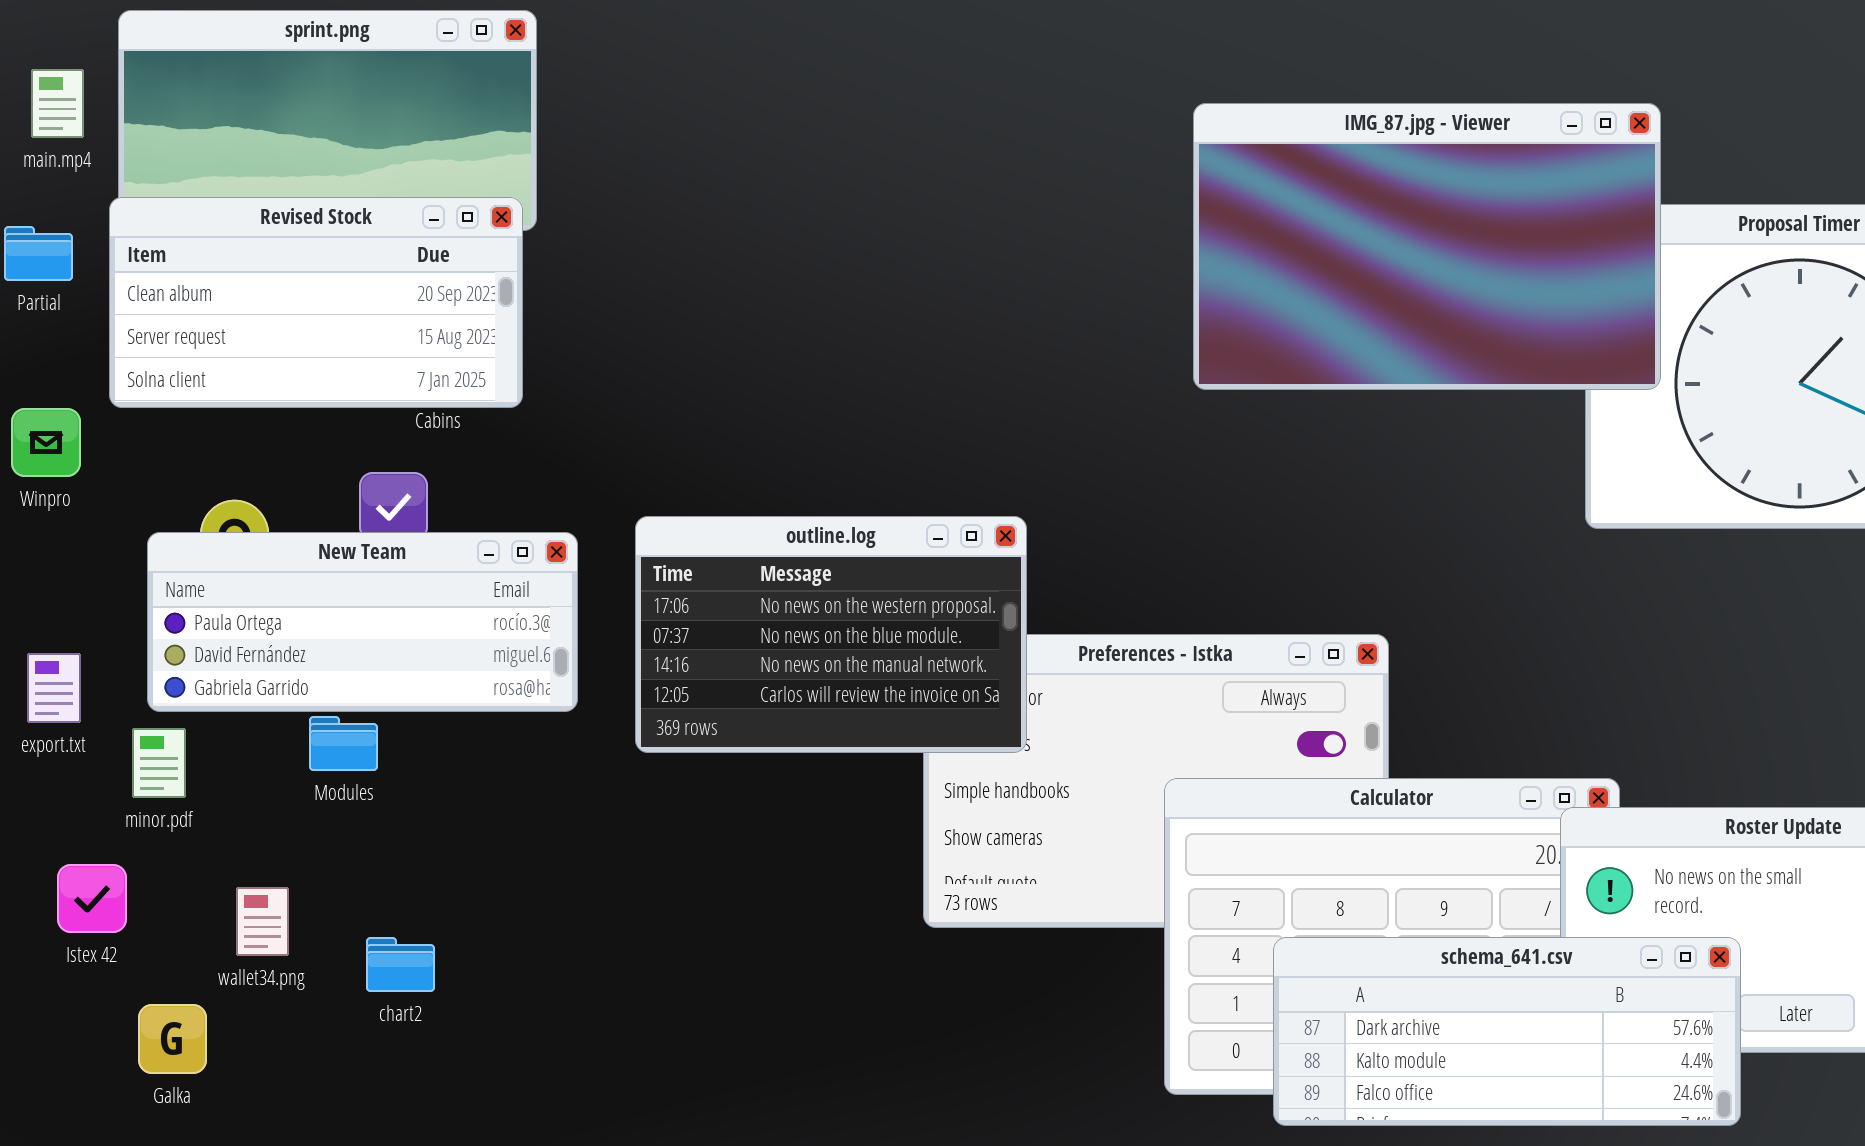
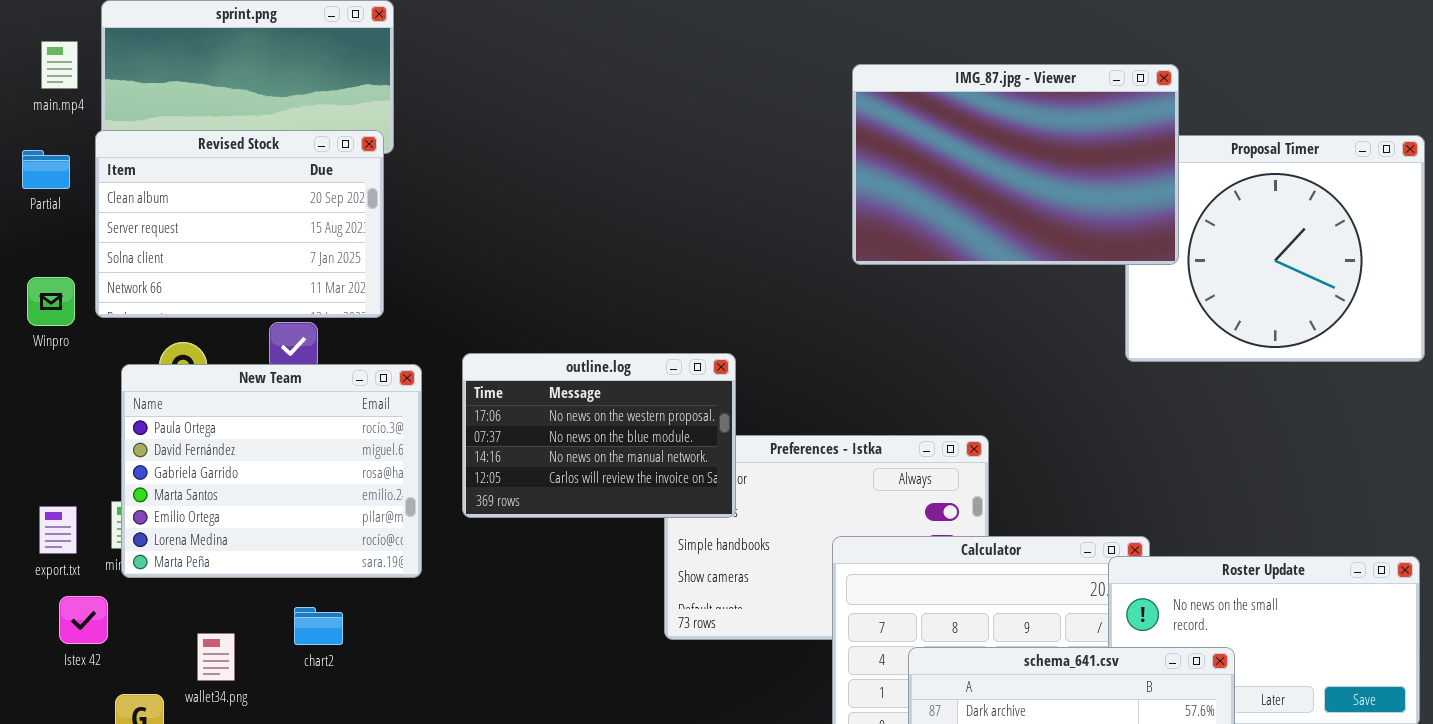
Revised Stock: [109,197,523,408] -> [95,130,384,318], resized
New Team: [147,532,578,712] -> [121,364,422,578], resized
export.txt: [27,653,81,723] -> [39,506,77,554], moved
wallet34.png: [236,887,289,956] -> [197,633,235,681], moved
chart2: [366,937,435,992] -> [294,607,343,645], moved

